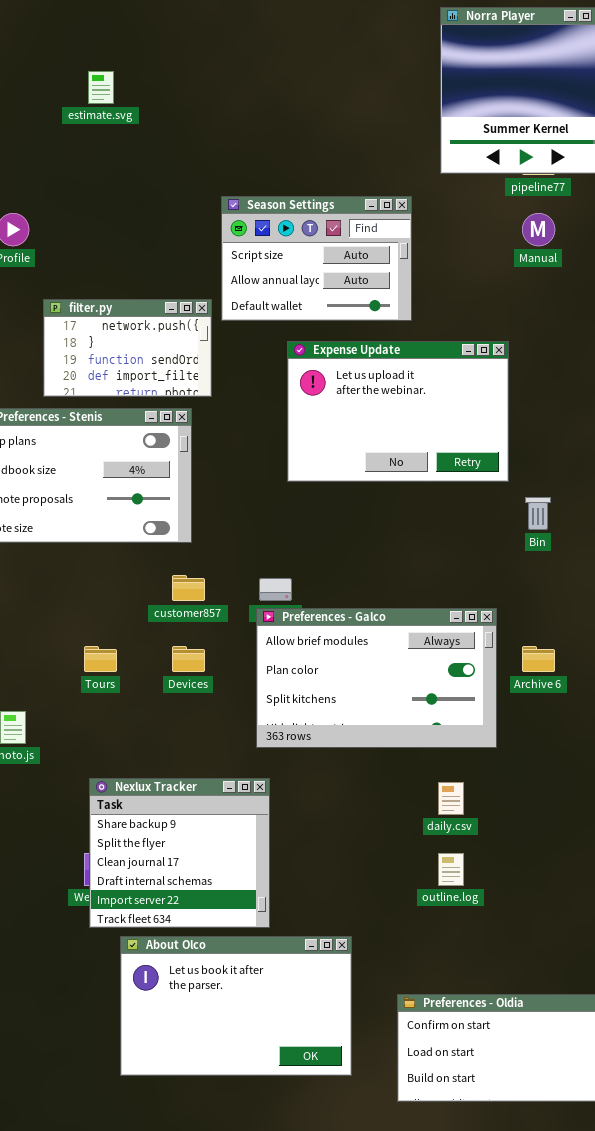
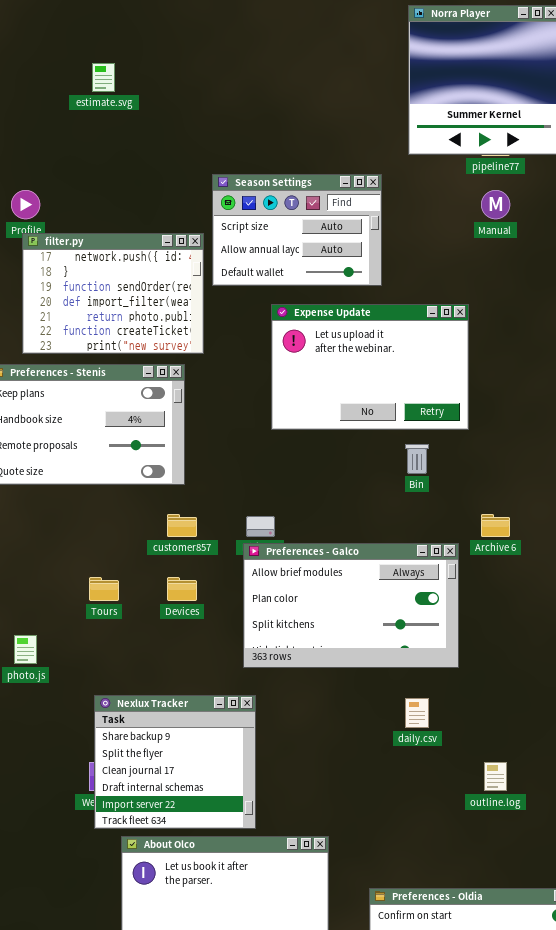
filter.py: [43,299,212,397] -> [22,233,204,354], resized
Bin: [525,497,551,530] -> [405,444,429,474], moved
Archive 6: [522,646,555,672] -> [481,514,510,537], moved
outline.log: [438,853,464,886] -> [484,762,507,791], moved

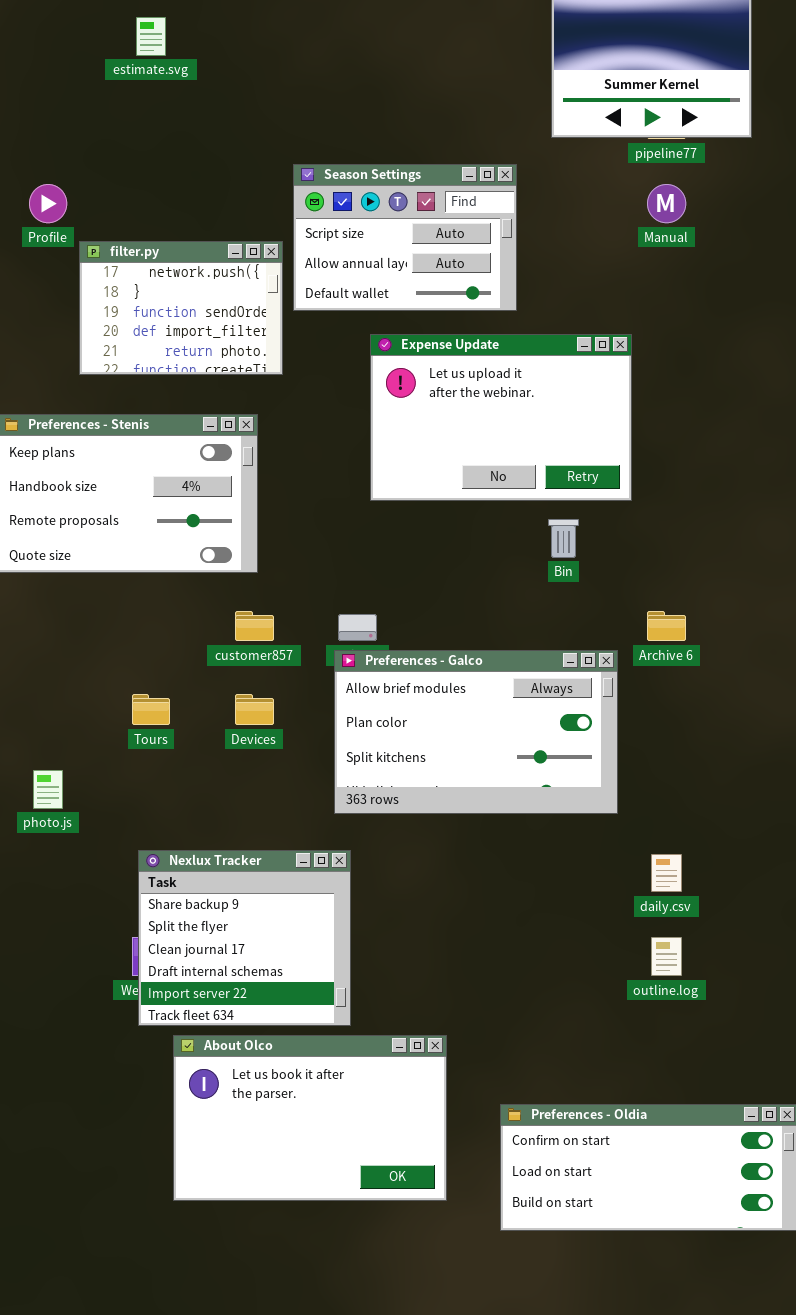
filter.py: [22,233,204,354] -> [79,241,283,375], resized
daily.csv: [405,698,429,728] -> [651,854,682,892], moved

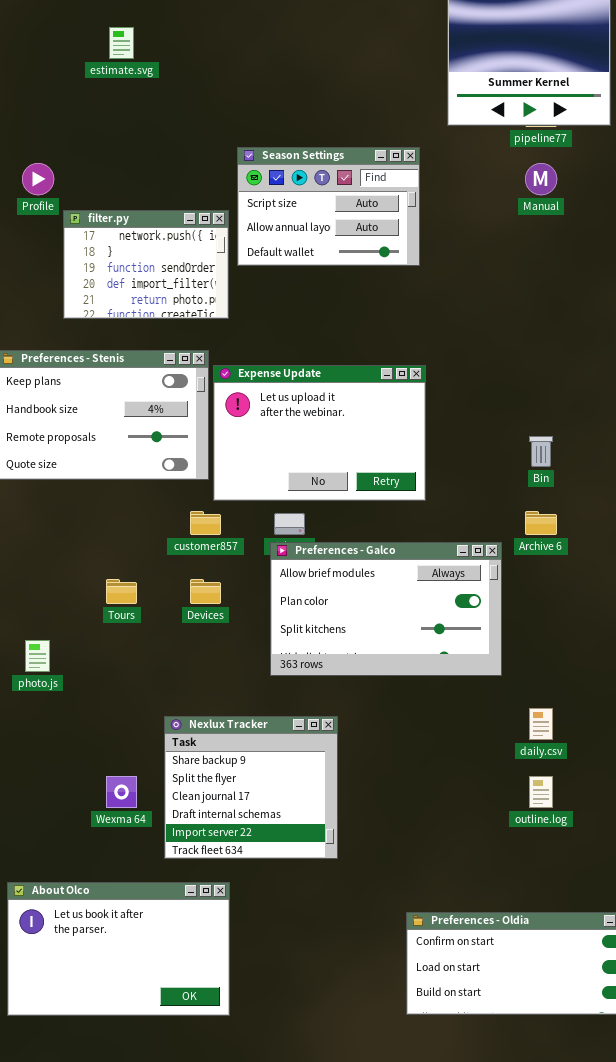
Expense Update: [370,334,632,501] -> [213,365,426,501], moved
Bin: [548,519,579,558] -> [529,436,553,467], moved
Nexlux Tracker: [138,850,351,1026] -> [164,716,338,859], moved
About Olco: [173,1035,447,1201] -> [7,882,230,1016], moved

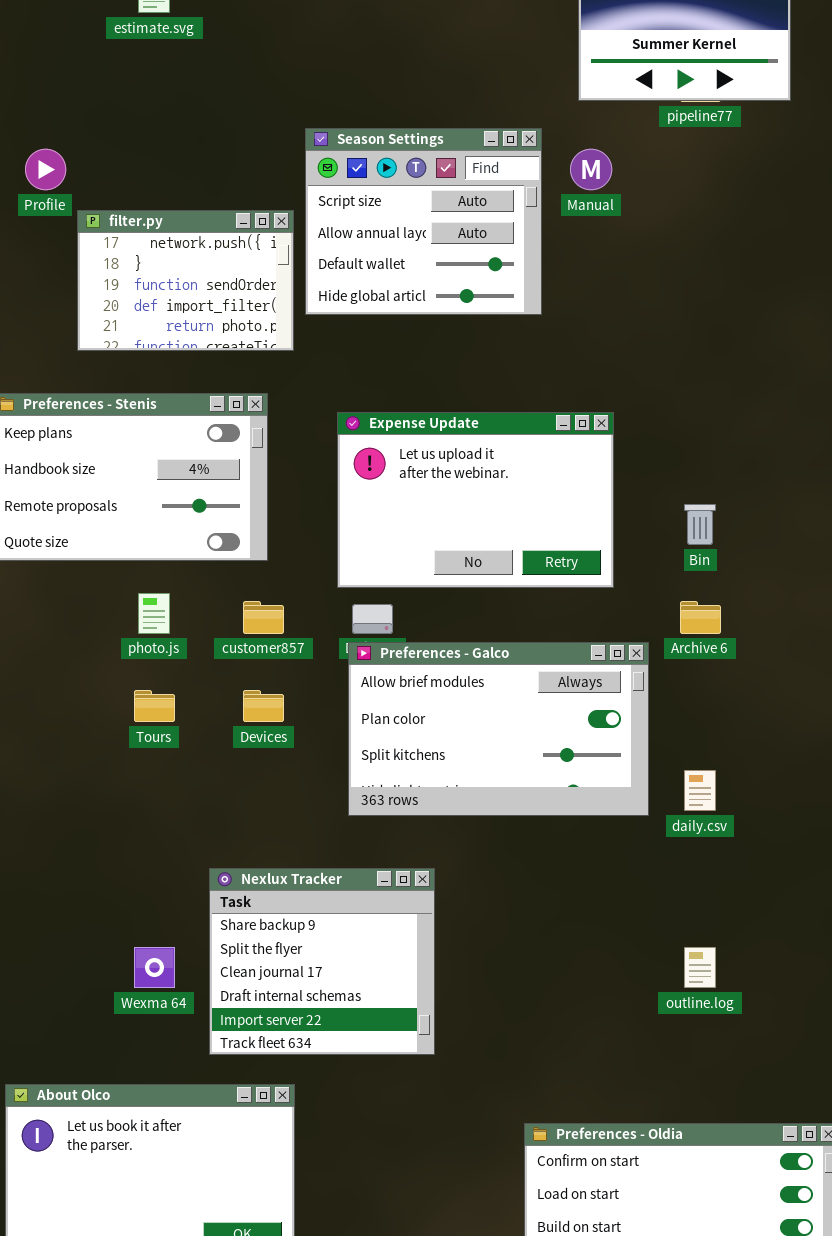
Season Settings: [237,147,420,266] -> [305,128,542,315], resized
Manual: [525,163,557,195] -> [570,149,612,190], moved
Expense Update: [213,365,426,501] -> [337,412,614,588], moved
photo.js: [25,640,50,672] -> [138,593,170,634], moved
daily.csv: [529,708,553,740] -> [684,770,716,811], moved

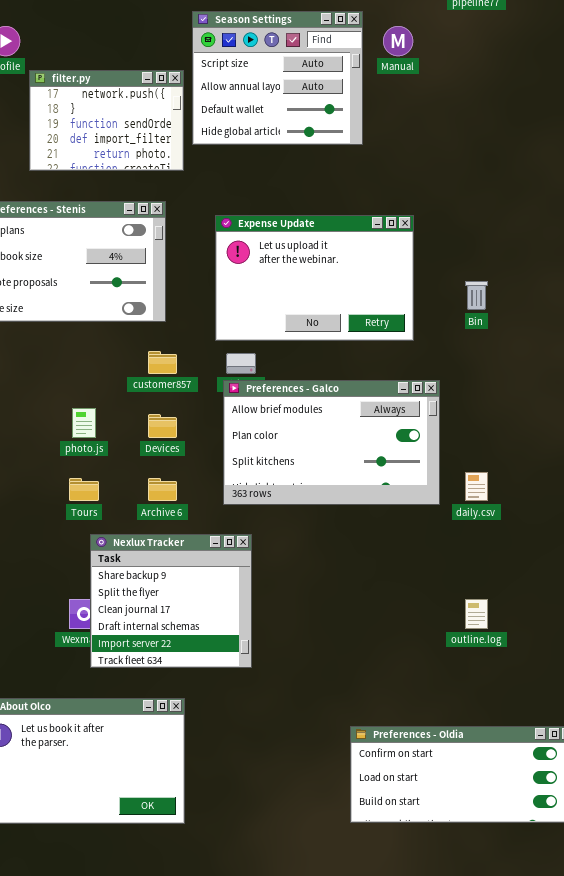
photo.js: [138,593,170,634] -> [72,408,96,438], moved
Archive 6: [680,601,721,634] -> [148,478,177,501], moved
Tours: [134,690,175,722] -> [69,478,99,501], moved
Nexlux Tracker: [209,868,435,1055] -> [90,534,252,668], moved

